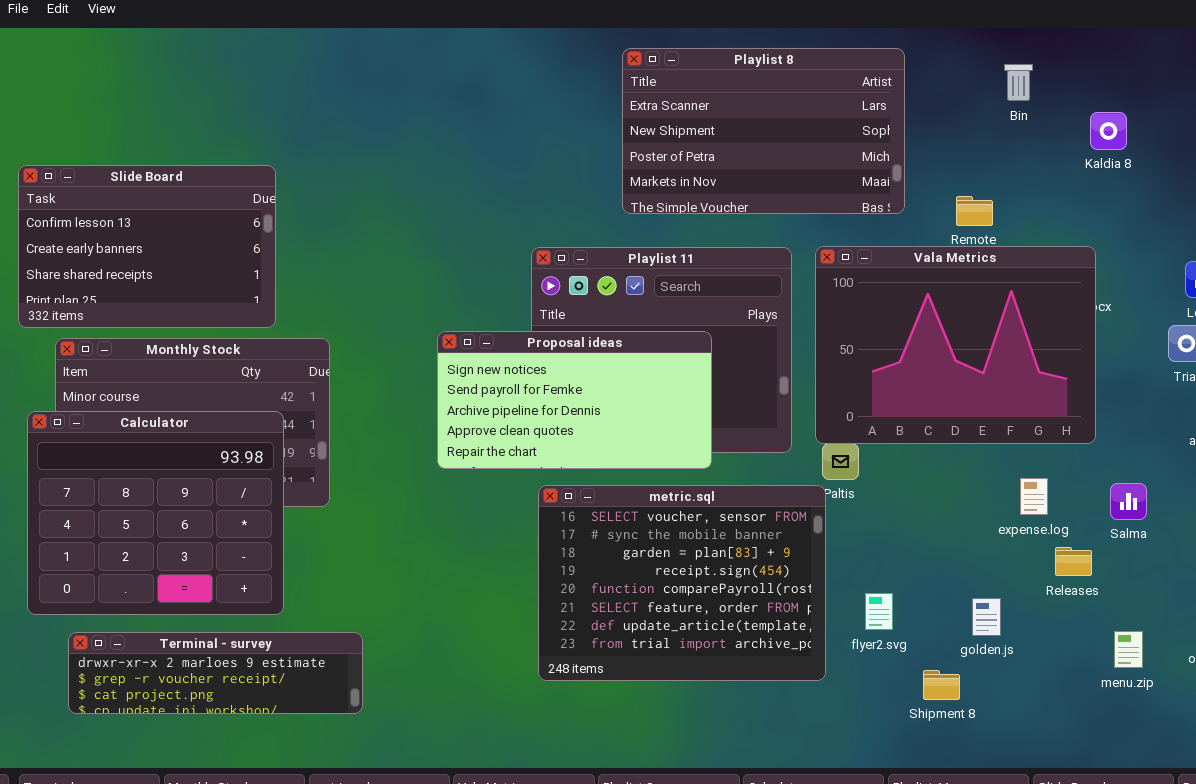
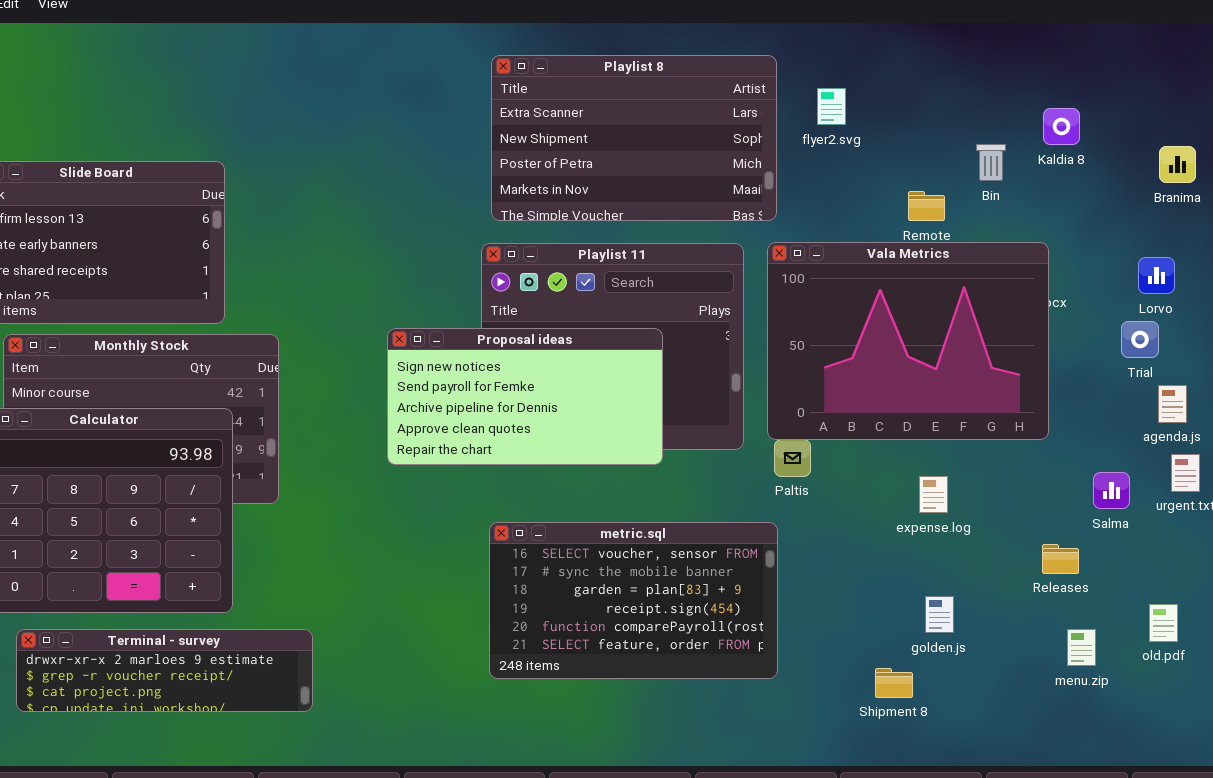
Playlist 8: [622,48,905,214] -> [491,55,777,221], moved
Bin: [1004,64,1033,101] -> [976,144,1006,181], moved
expense.log: [1020,478,1048,515] -> [919,476,948,513], moved
Salma: [1110,483,1147,520] -> [1093,472,1130,509], moved
metric.sql: [538,485,826,681] -> [489,522,778,679], resized
Releases: [1055,547,1092,576] -> [1042,544,1079,574], moved
flyer2.svg: [865,593,893,630] -> [817,88,846,125], moved

